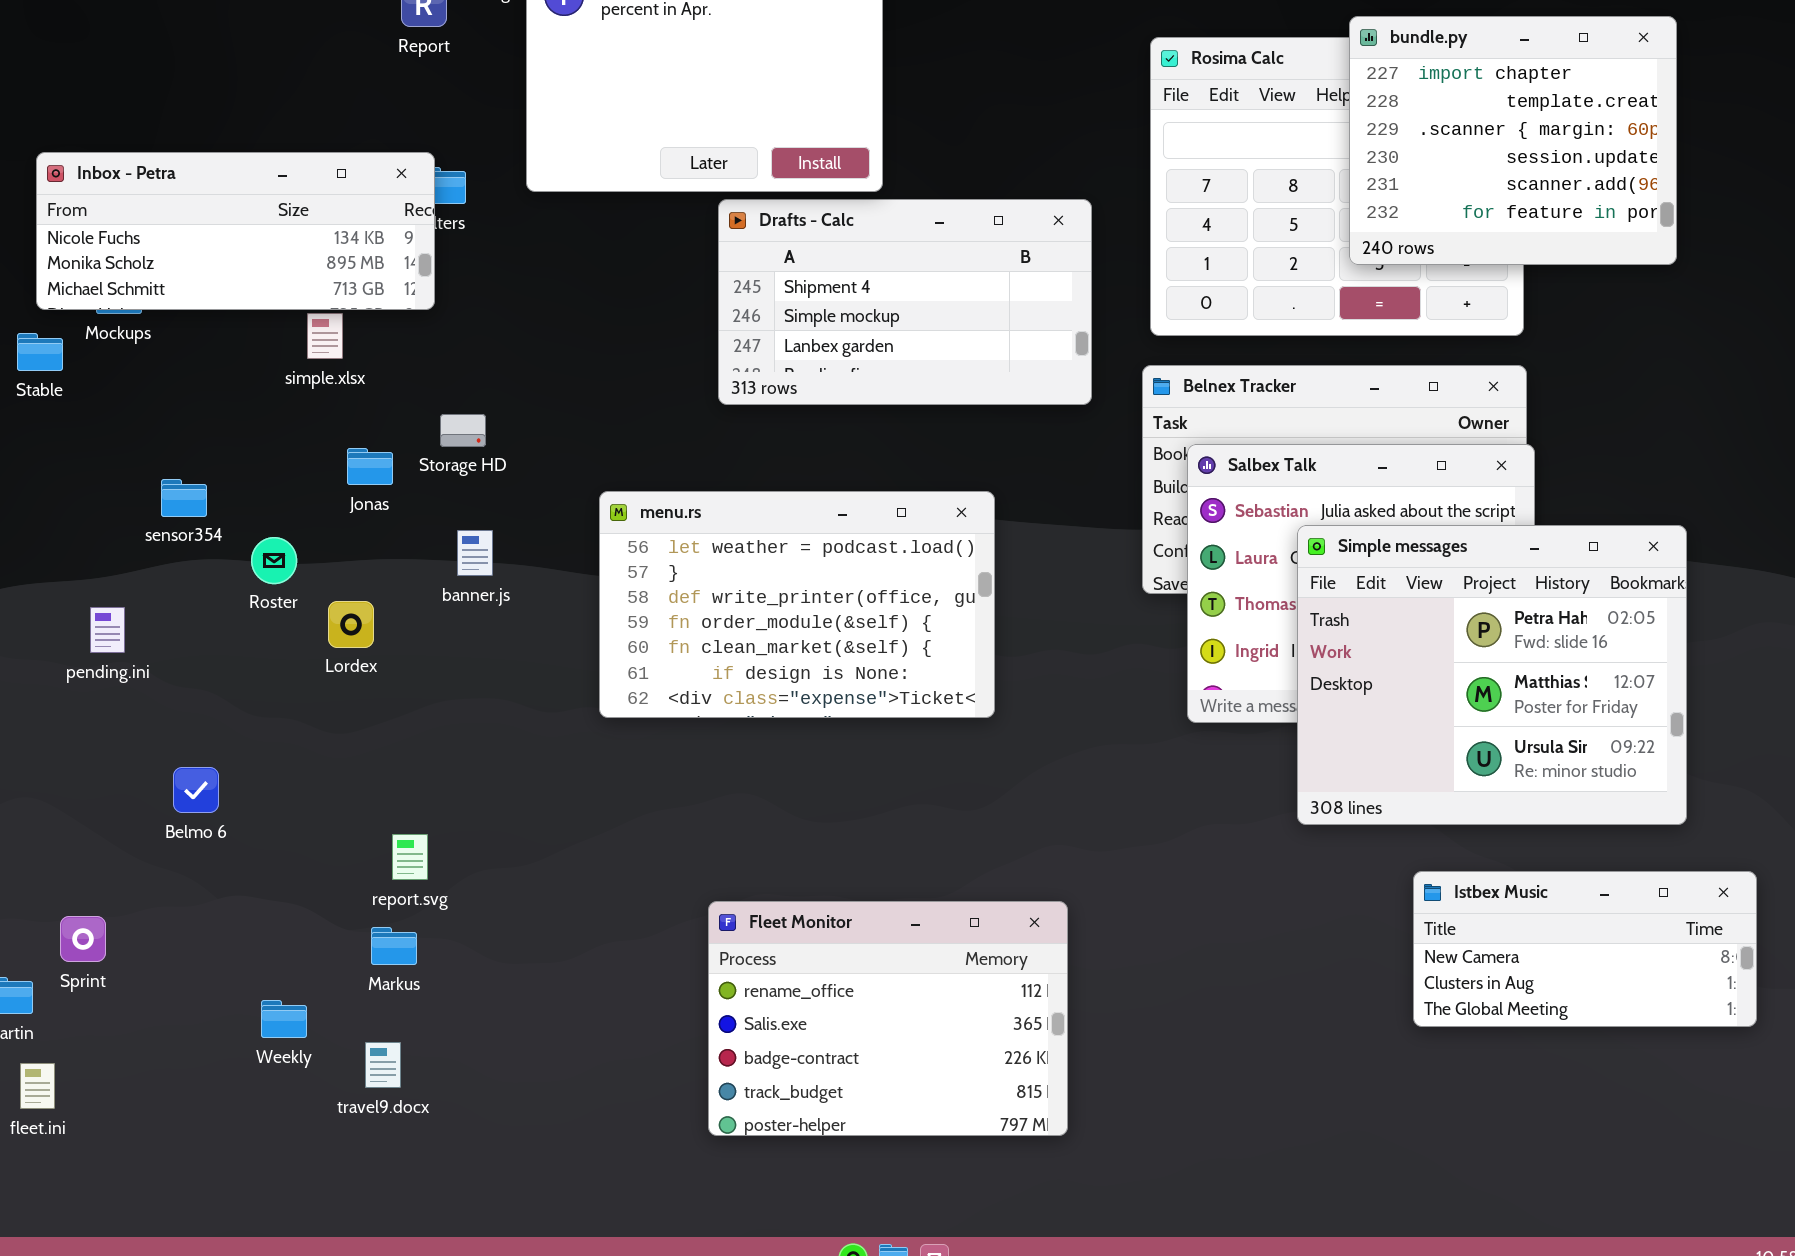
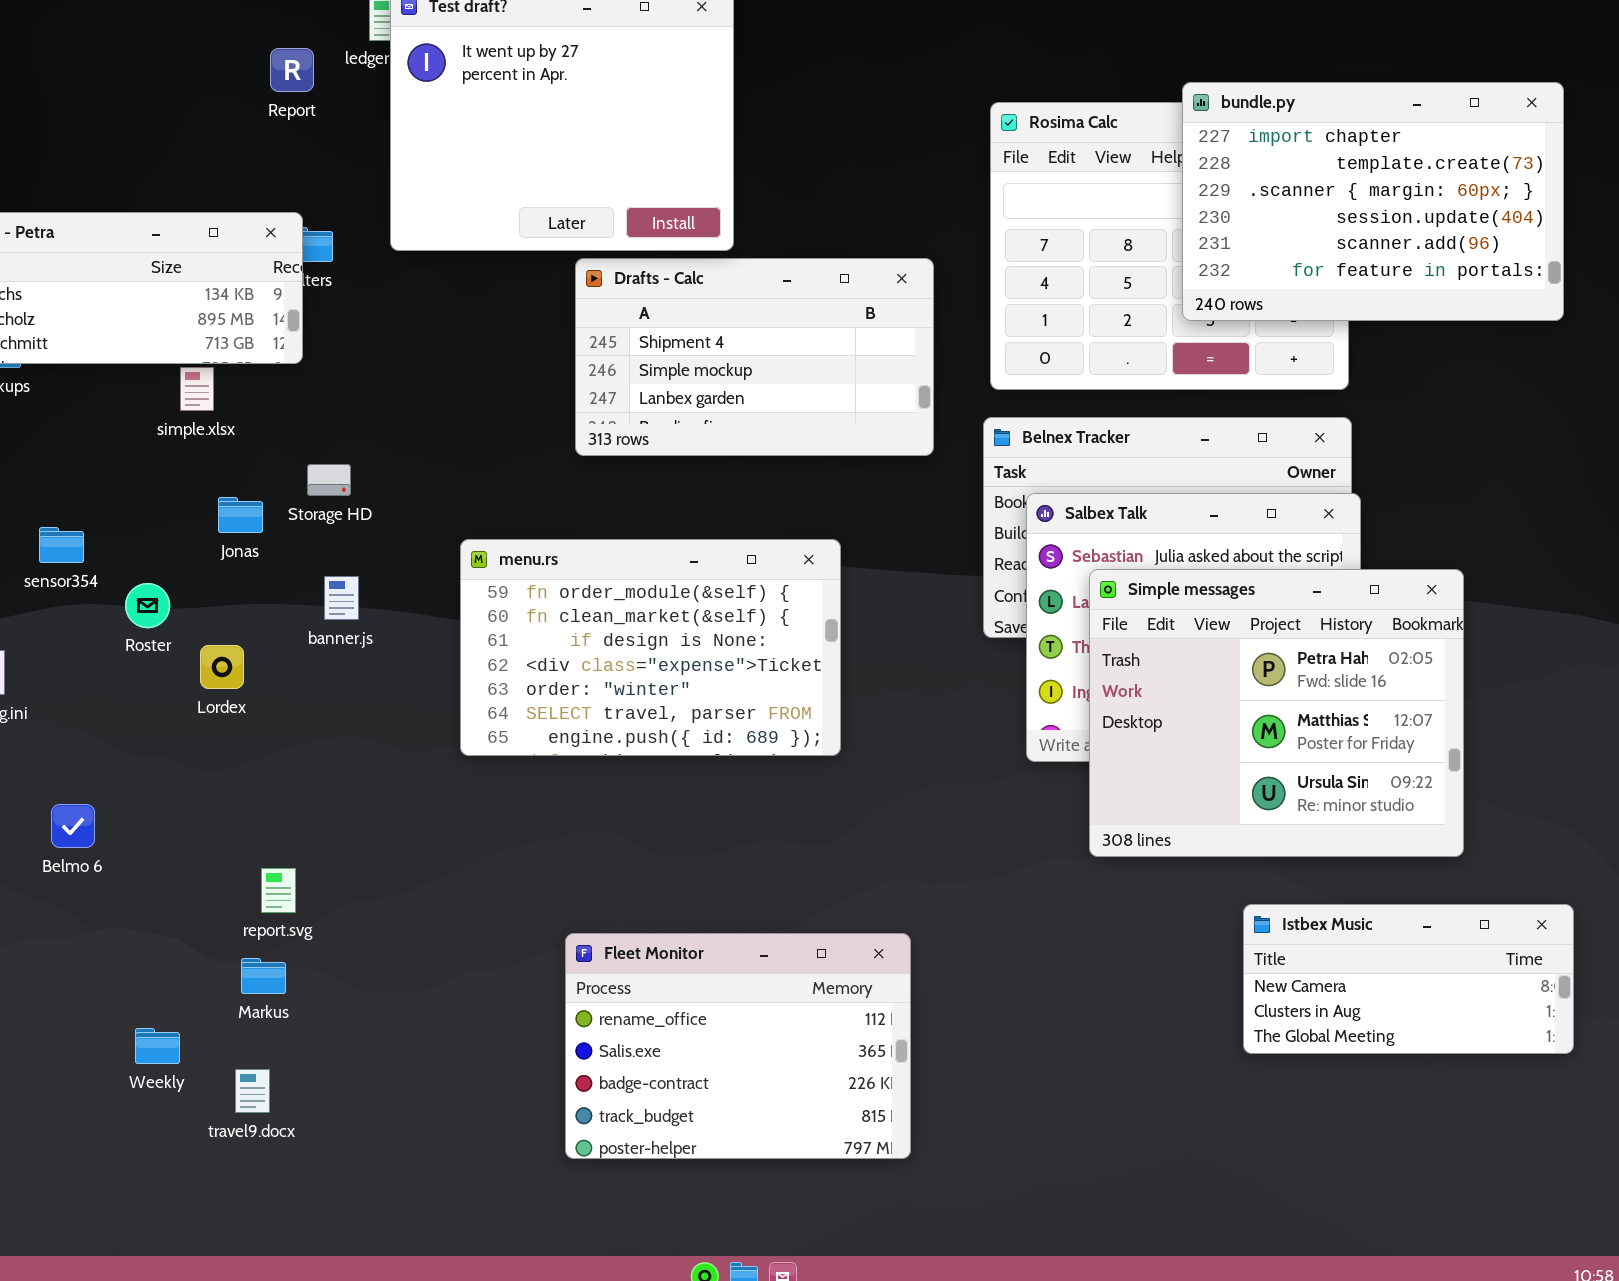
bundle.py: [1349,16,1677,265] -> [1182,82,1564,321], resized
menu.rs: [599,491,995,718] -> [460,539,841,756], scrolled down 3 rows
Simple messages: [1297,525,1687,825] -> [1089,569,1464,857], moved

